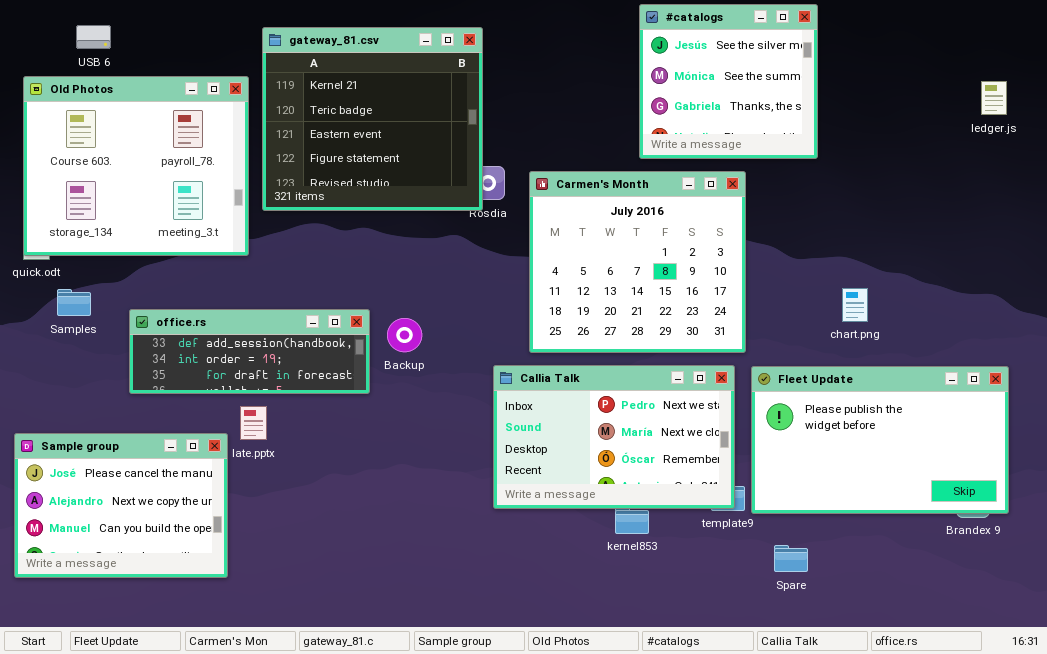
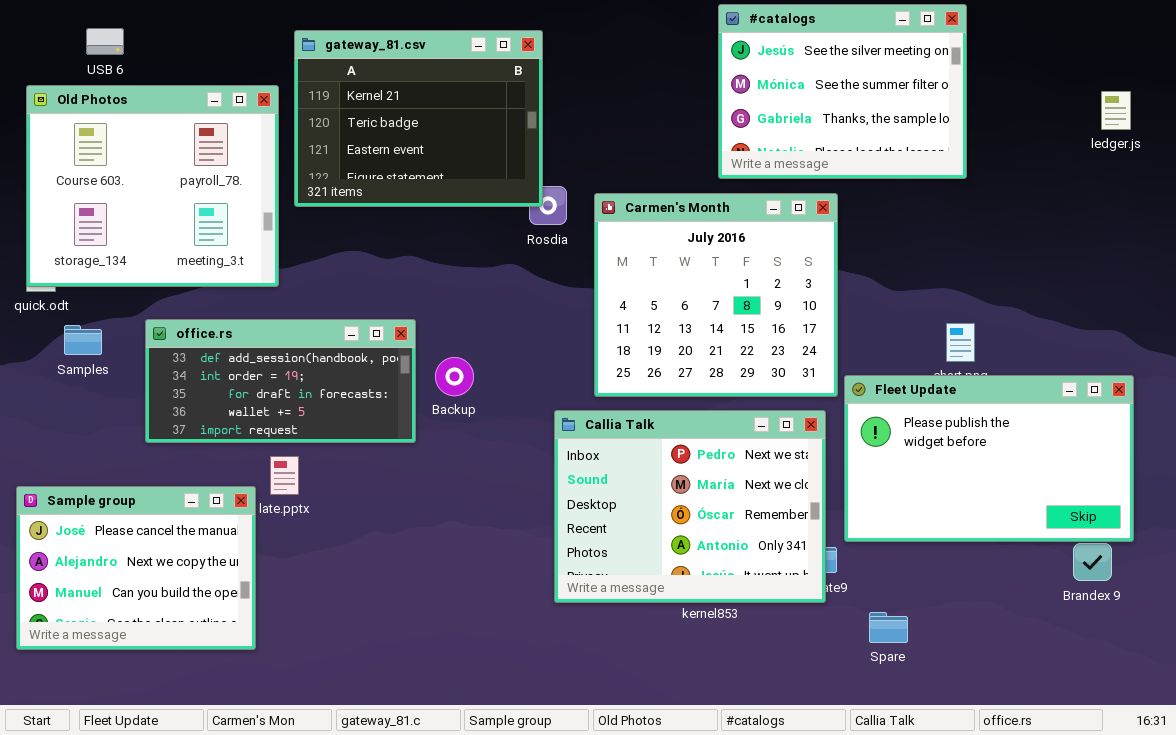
#catalogs: [639,4,818,159] -> [718,4,967,179], resized
gateway_81.csv: [262,27,483,211] -> [294,30,543,207], resized
office.rs: [129,309,370,394] -> [145,319,416,443], resized
Callia Talk: [493,365,735,509] -> [554,410,826,603], resized
Fleet Update: [751,366,1009,514] -> [844,375,1134,542], moved

